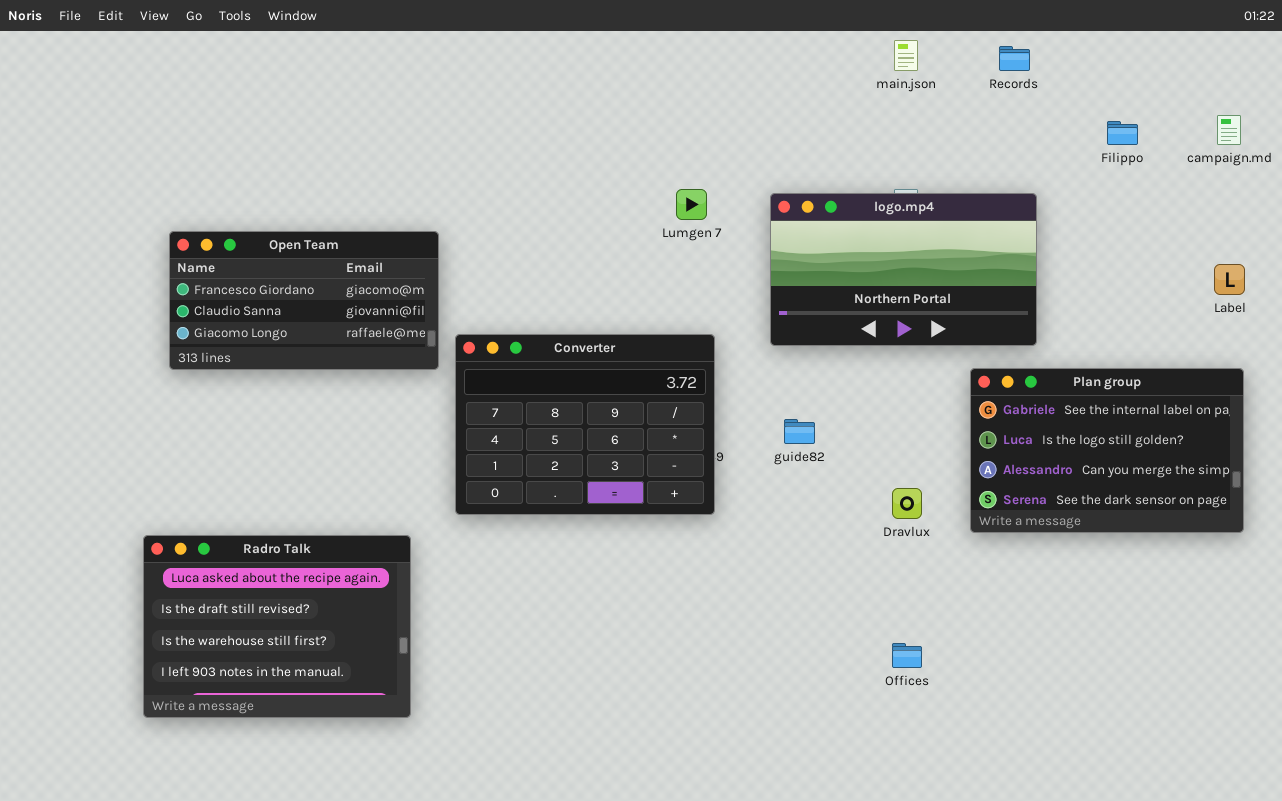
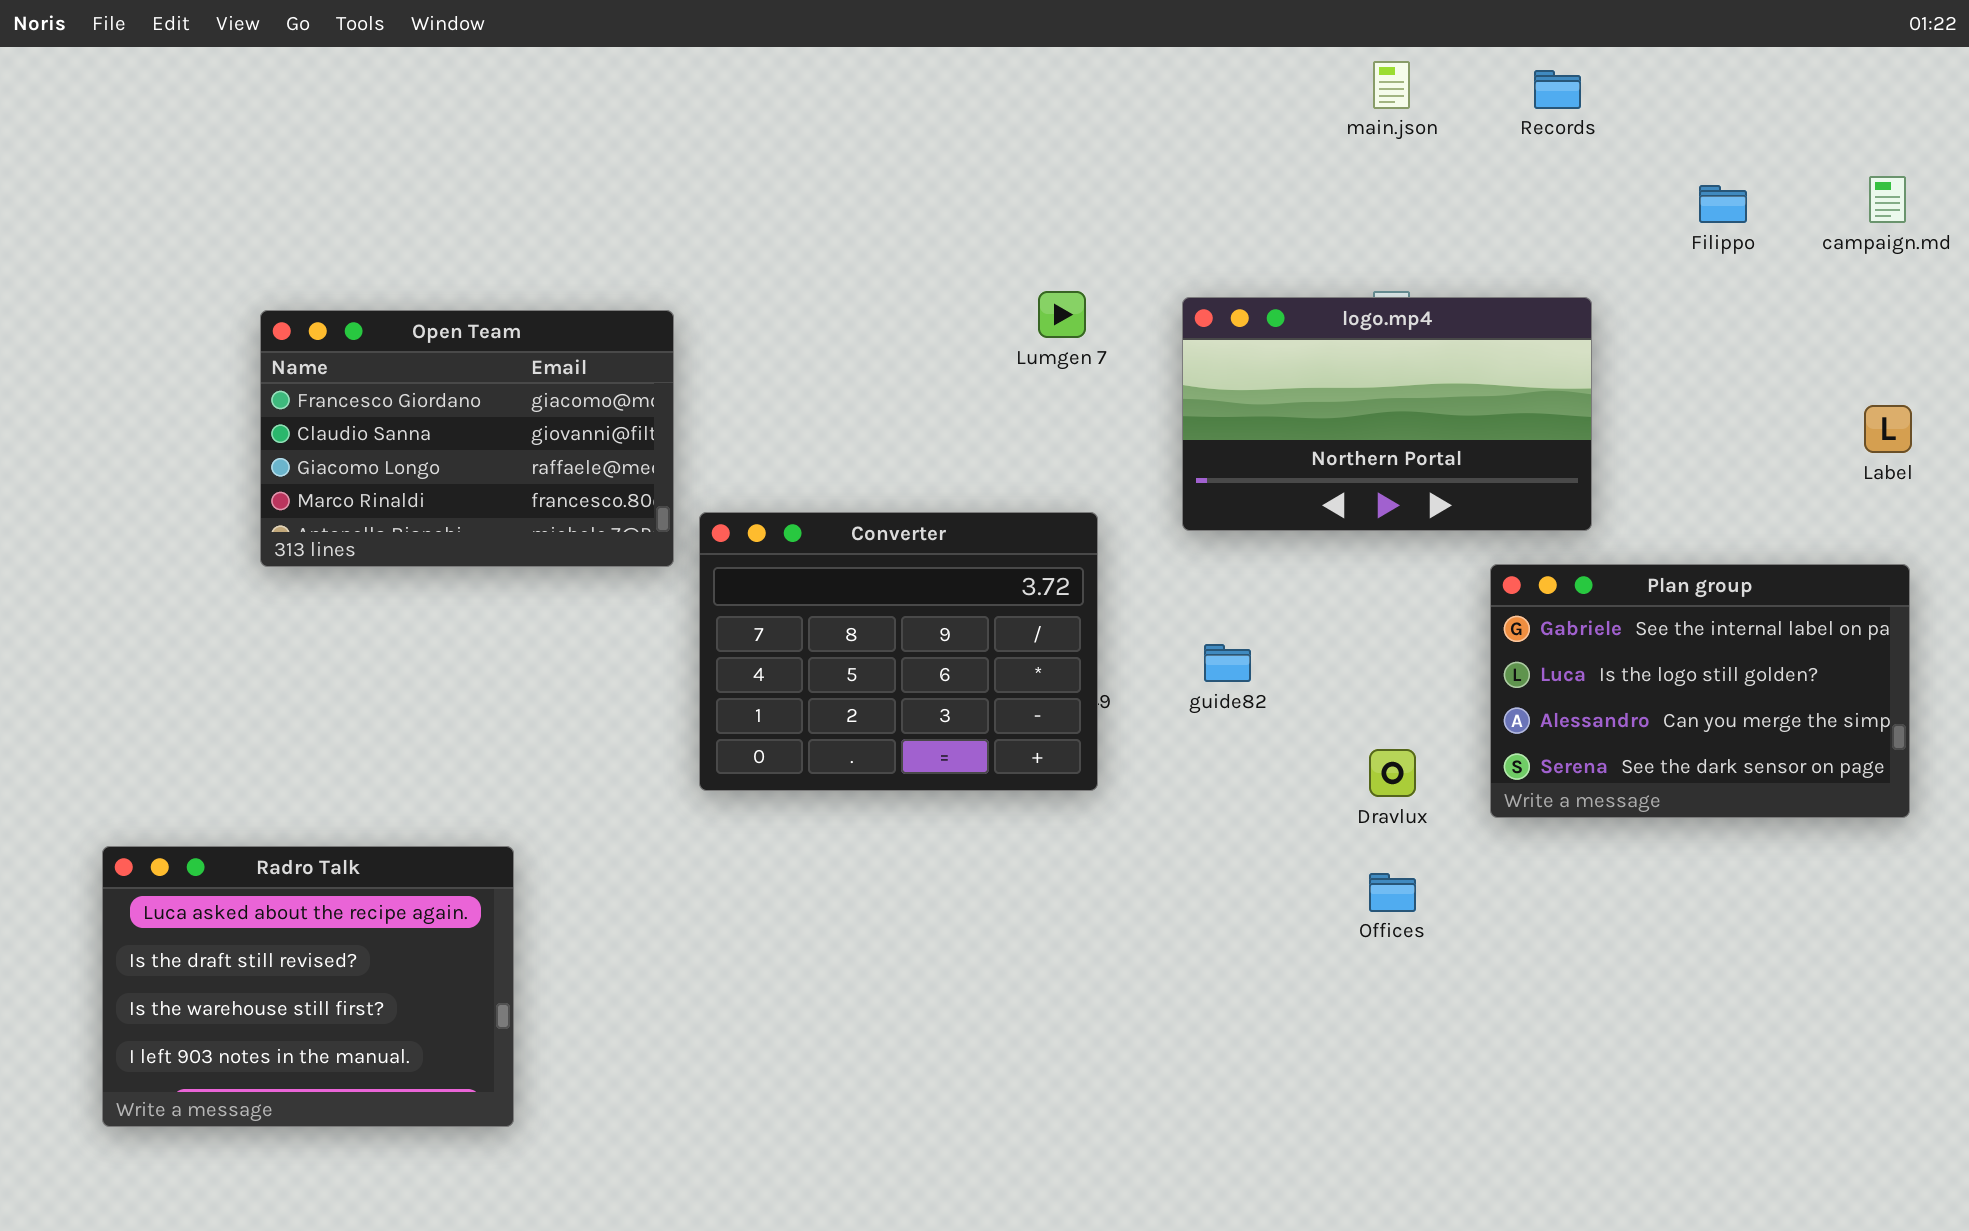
Open Team: [169,231,439,370] -> [260,310,674,567], resized
Radro Talk: [143,535,411,718] -> [102,846,514,1127], moved
Offices: [892,643,922,668] -> [1369,873,1416,912], moved

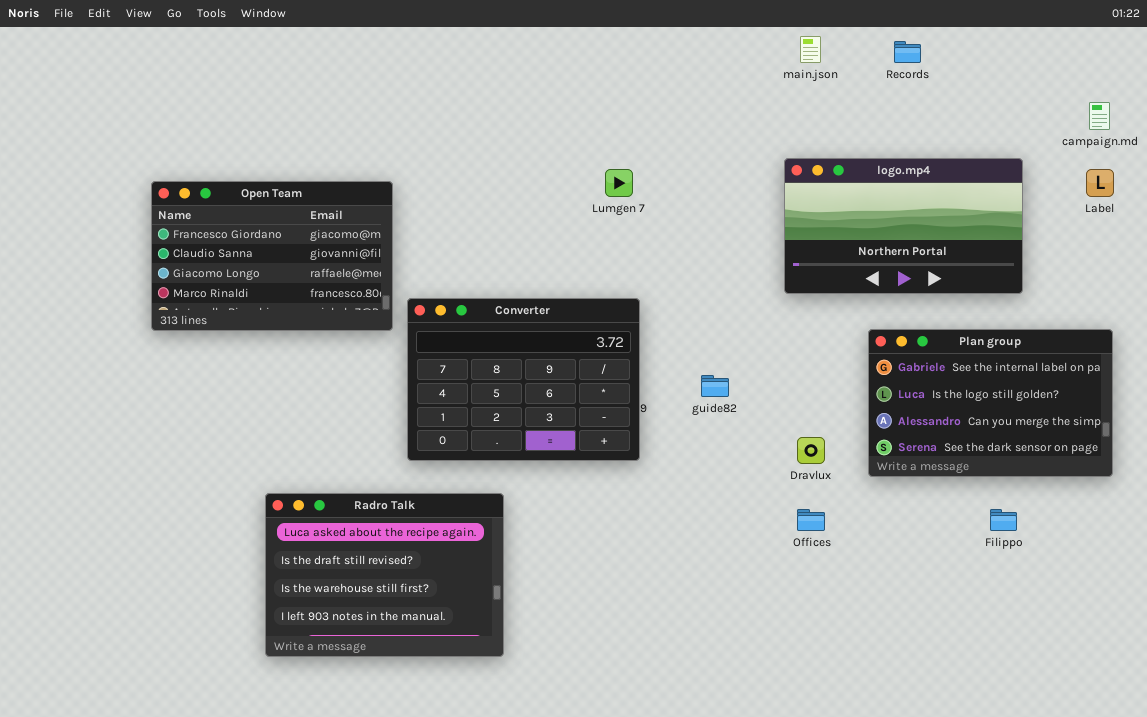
Filippo: [1699,185,1747,223] -> [990,509,1017,531], moved
logo.mp4: [1182,297,1592,531] -> [784,158,1023,294], moved
Label: [1864,405,1912,453] -> [1086,169,1114,197], moved
Radro Talk: [102,846,514,1127] -> [265,493,504,657], moved

